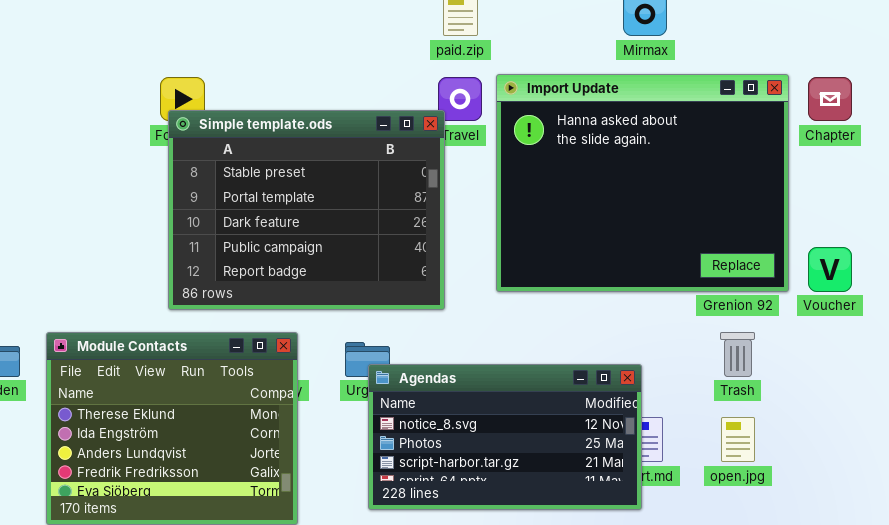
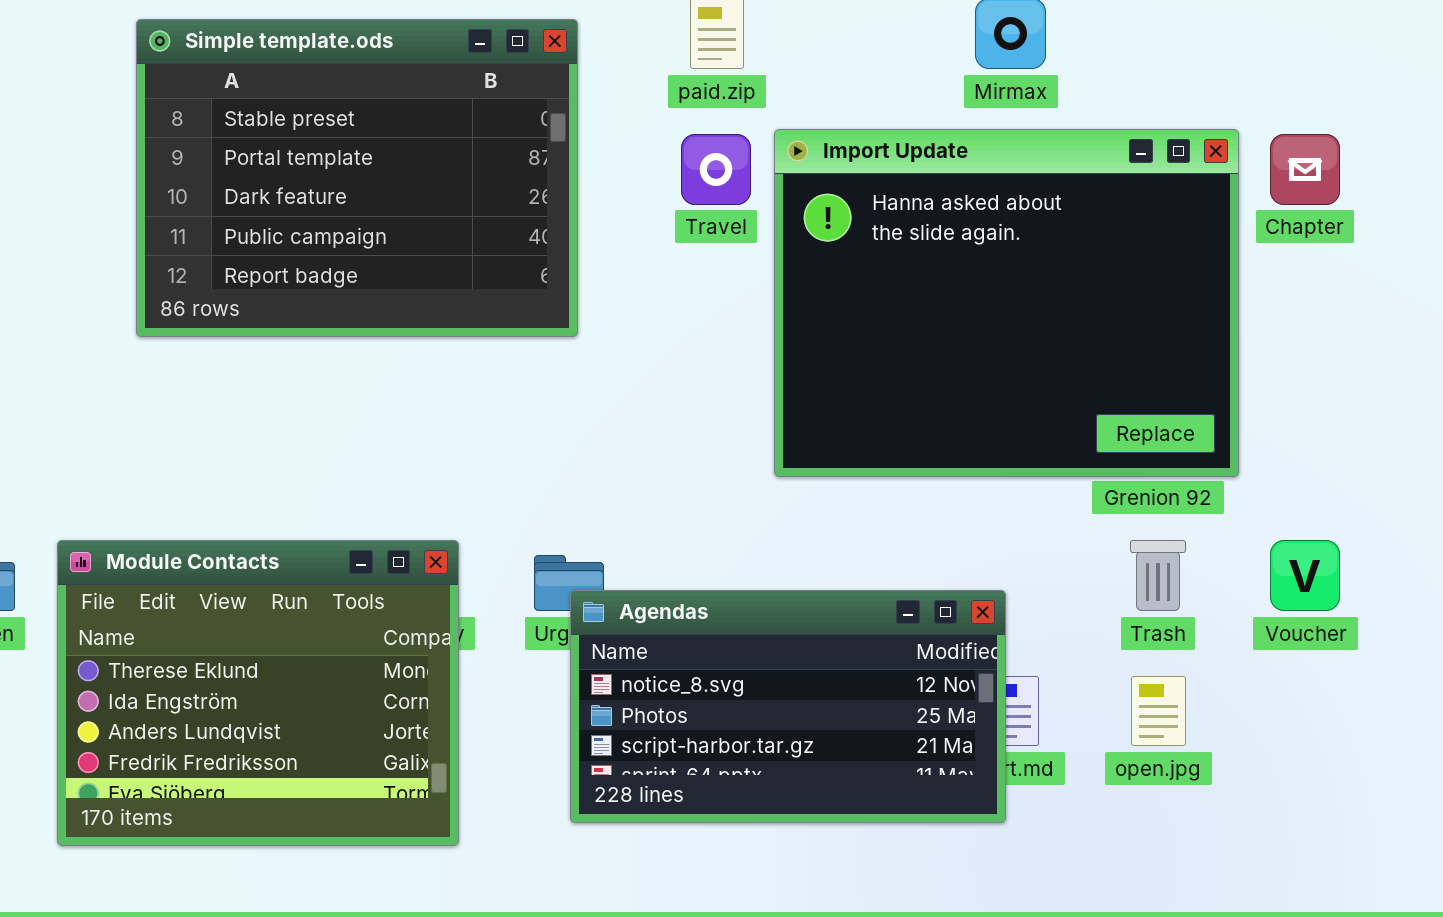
Simple template.ods: [168,110,445,310] -> [136,19,578,337], moved
Voucher: [808,247,852,292] -> [1270,540,1340,611], moved

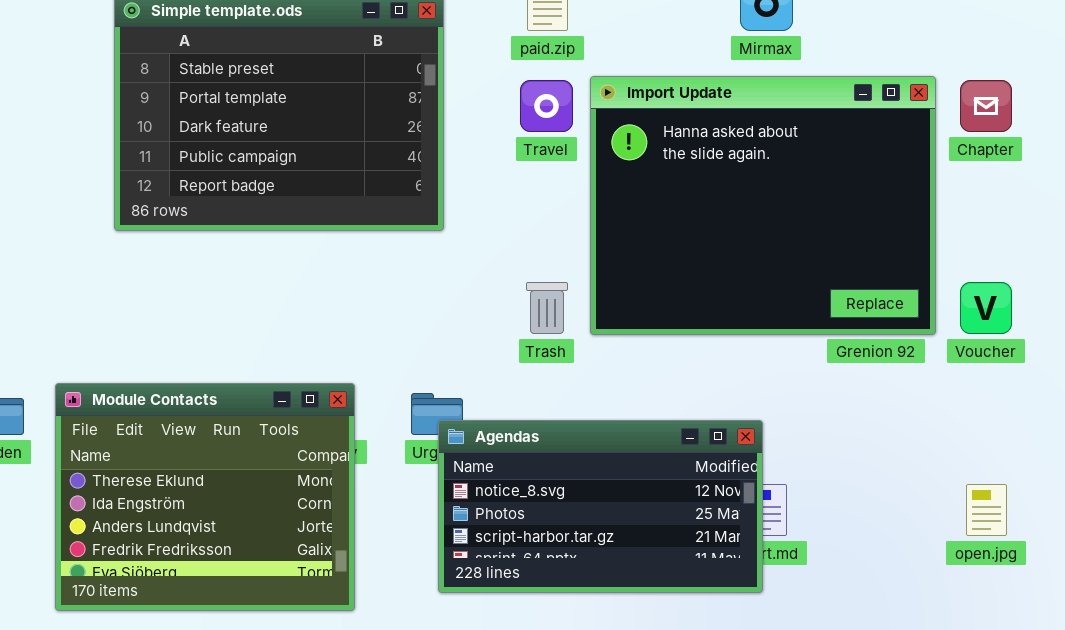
Trash: [1130,540,1186,611] -> [526,282,568,334], moved
Voucher: [1270,540,1340,611] -> [960,282,1012,334], moved
open.jpg: [1131,676,1186,746] -> [966,484,1007,536], moved

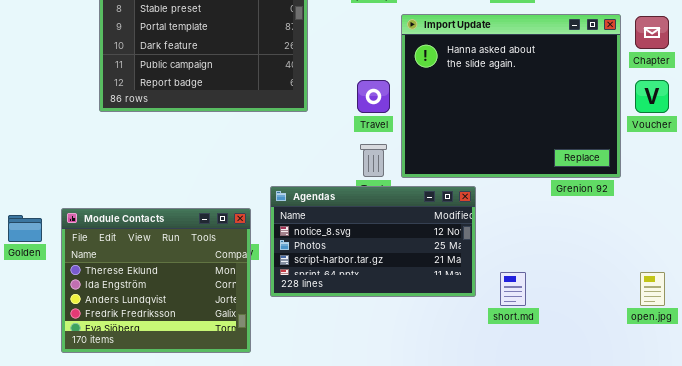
Travel: [520,80,573,132] -> [357,80,390,113], moved
Voucher: [960,282,1012,334] -> [635,80,669,113], moved
Agendas: [438,420,763,593] -> [270,186,476,297], moved

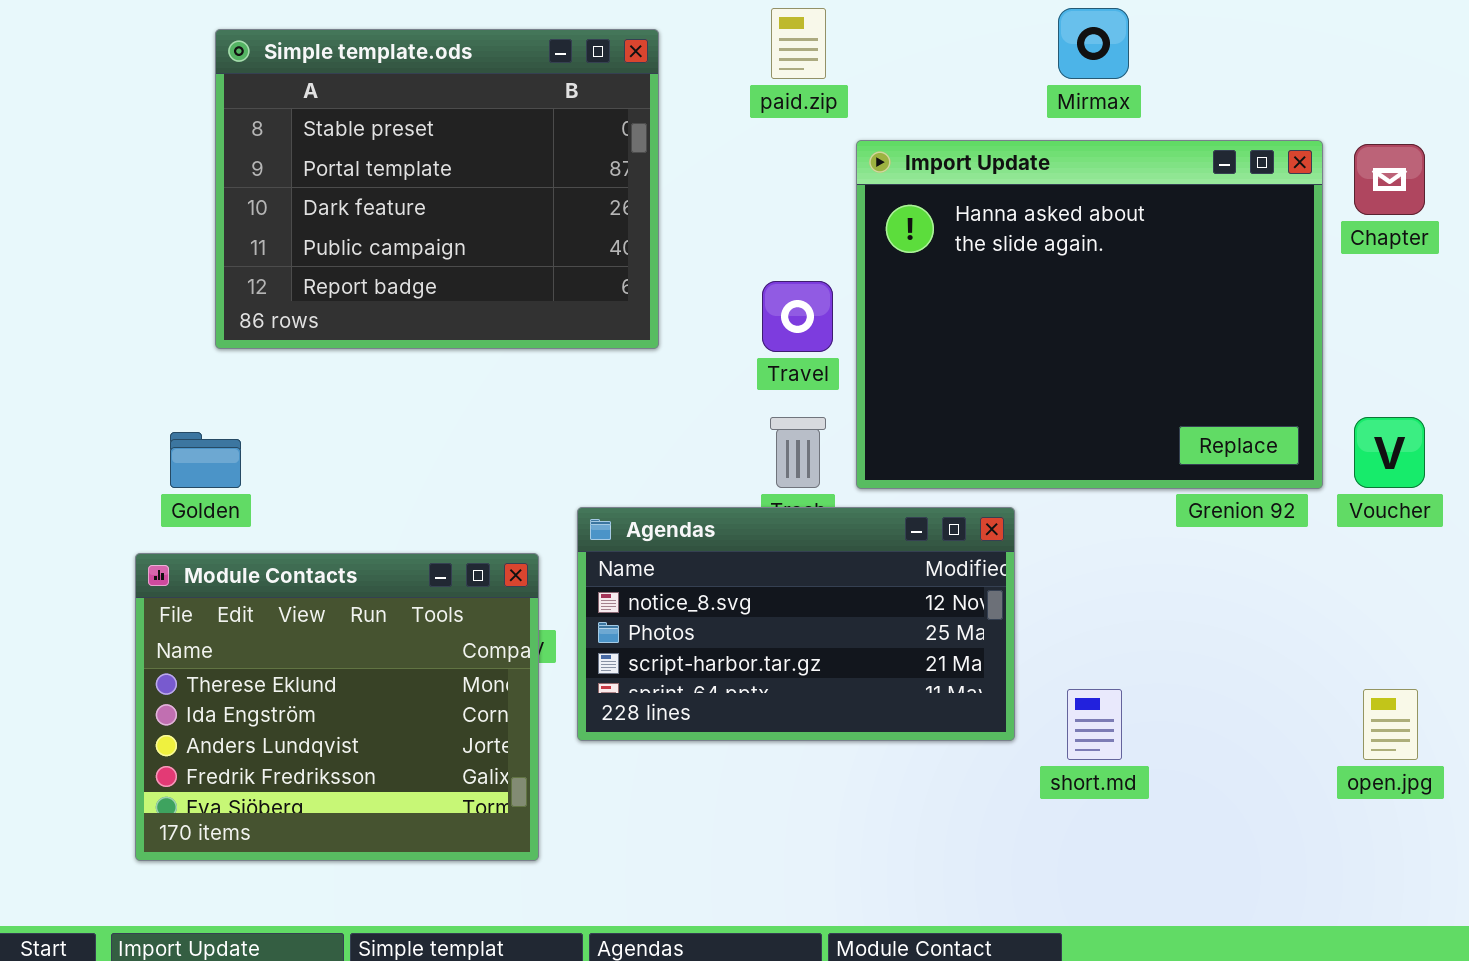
Voucher: [635,80,669,113] -> [1354,417,1425,488], moved
Golden: [8,215,42,242] -> [170,432,241,488], moved

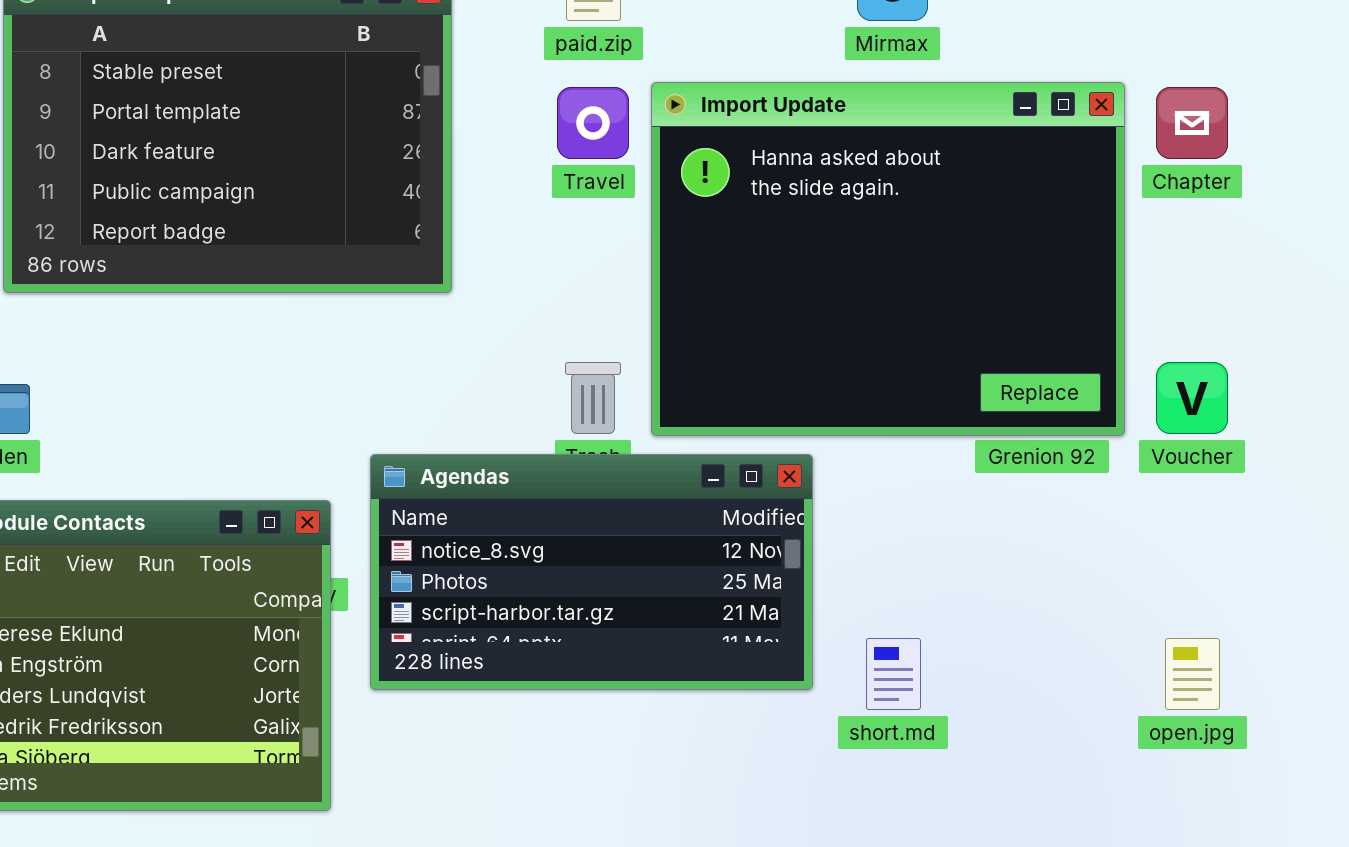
Travel: [762,281,833,352] -> [557,87,629,159], moved

